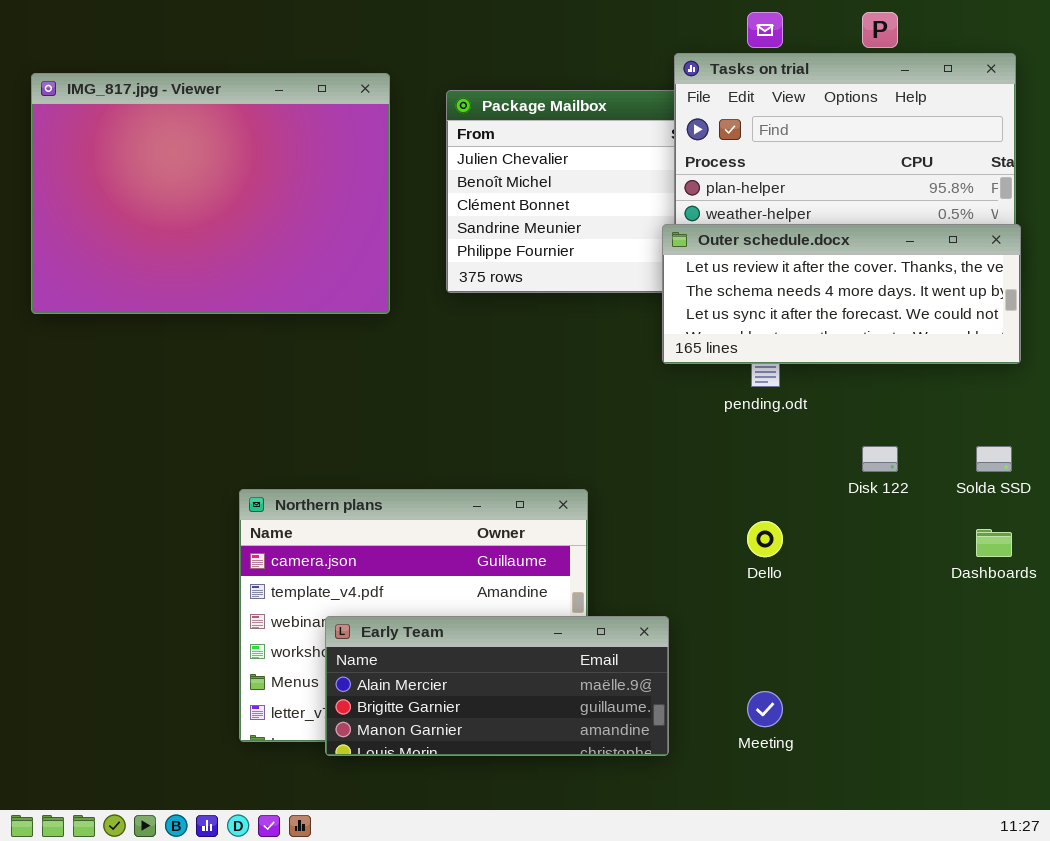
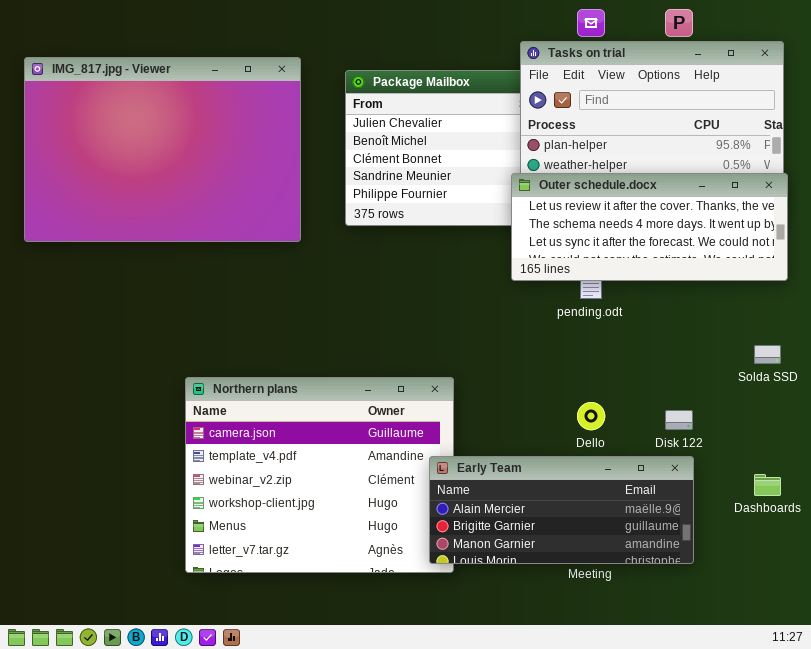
Disk 122: [862,446,898,472] -> [665,410,693,430], moved
Dashboards: [976,529,1012,557] -> [754,474,781,496], moved
Early Team: [325,616,669,756] -> [429,456,694,564], moved

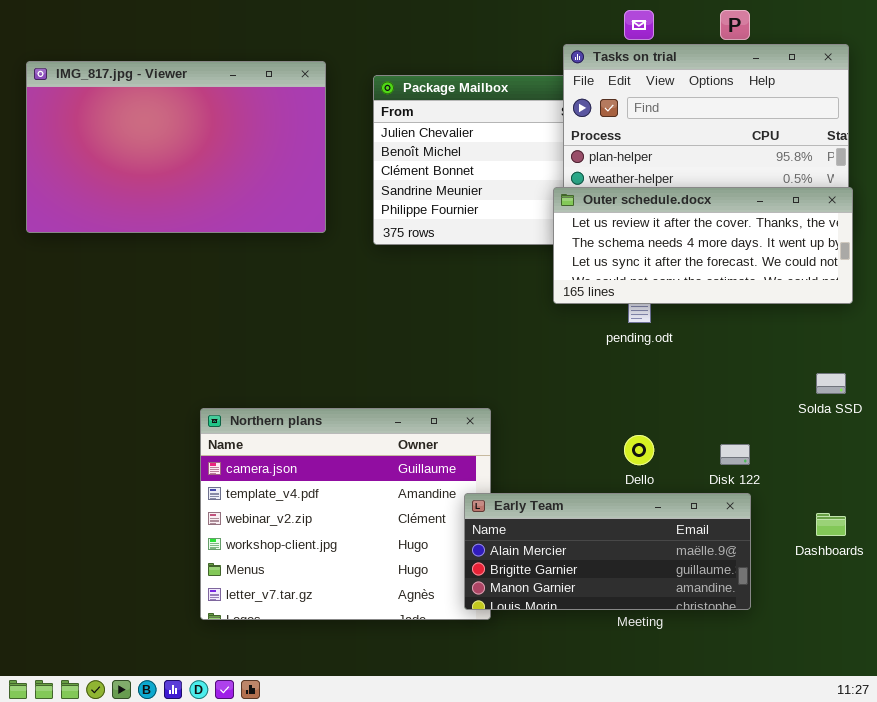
IMG_817.jpg - Viewer: [24,57,301,242] -> [26,61,326,233], resized

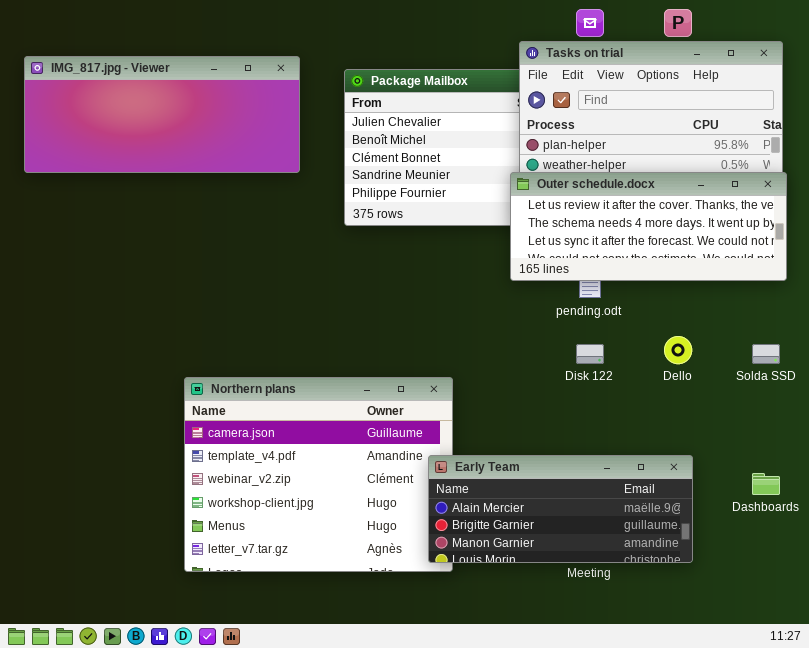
IMG_817.jpg - Viewer: [26,61,326,233] -> [24,56,300,173], resized
Dello: [624,435,654,465] -> [664,336,692,364], moved
Disk 122: [720,444,750,465] -> [576,344,604,364], moved

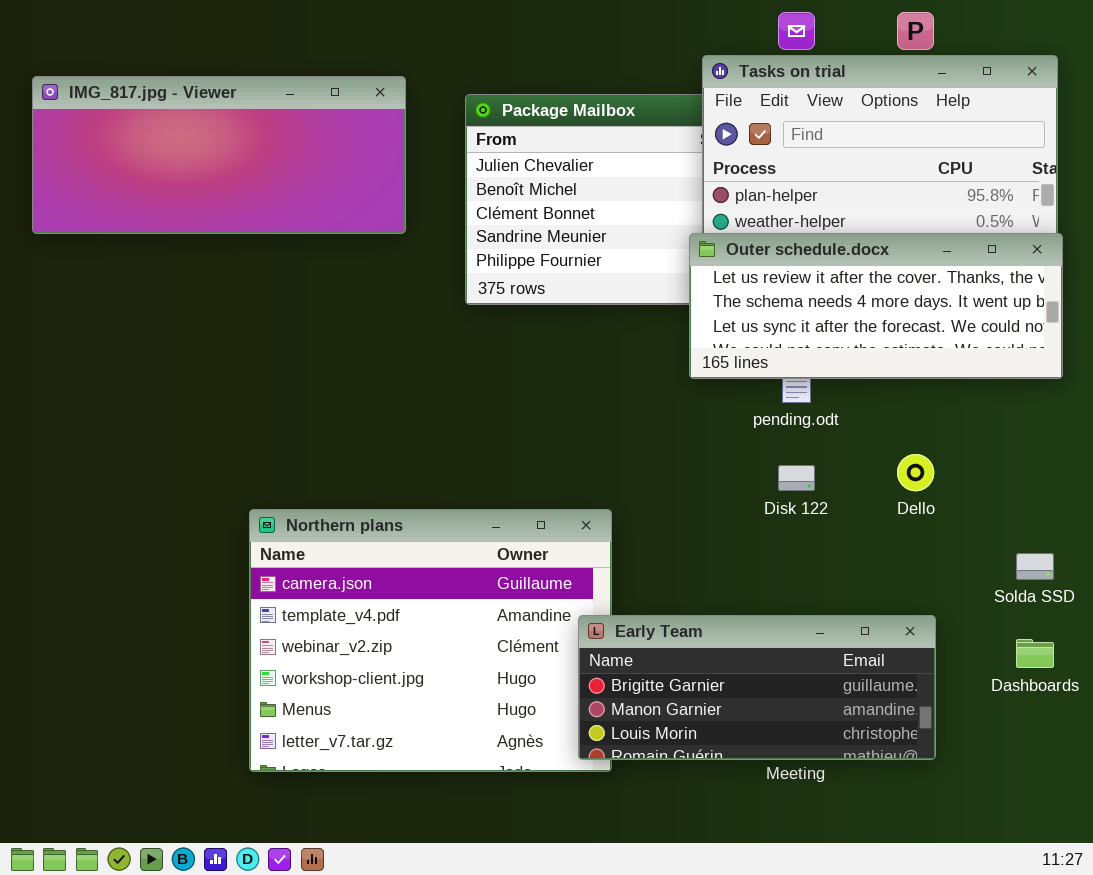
Solda SSD: [752,344,780,364] -> [1016,553,1054,580], moved
Early Team: [428,455,693,563] -> [578,615,936,760], scrolled down 1 row

